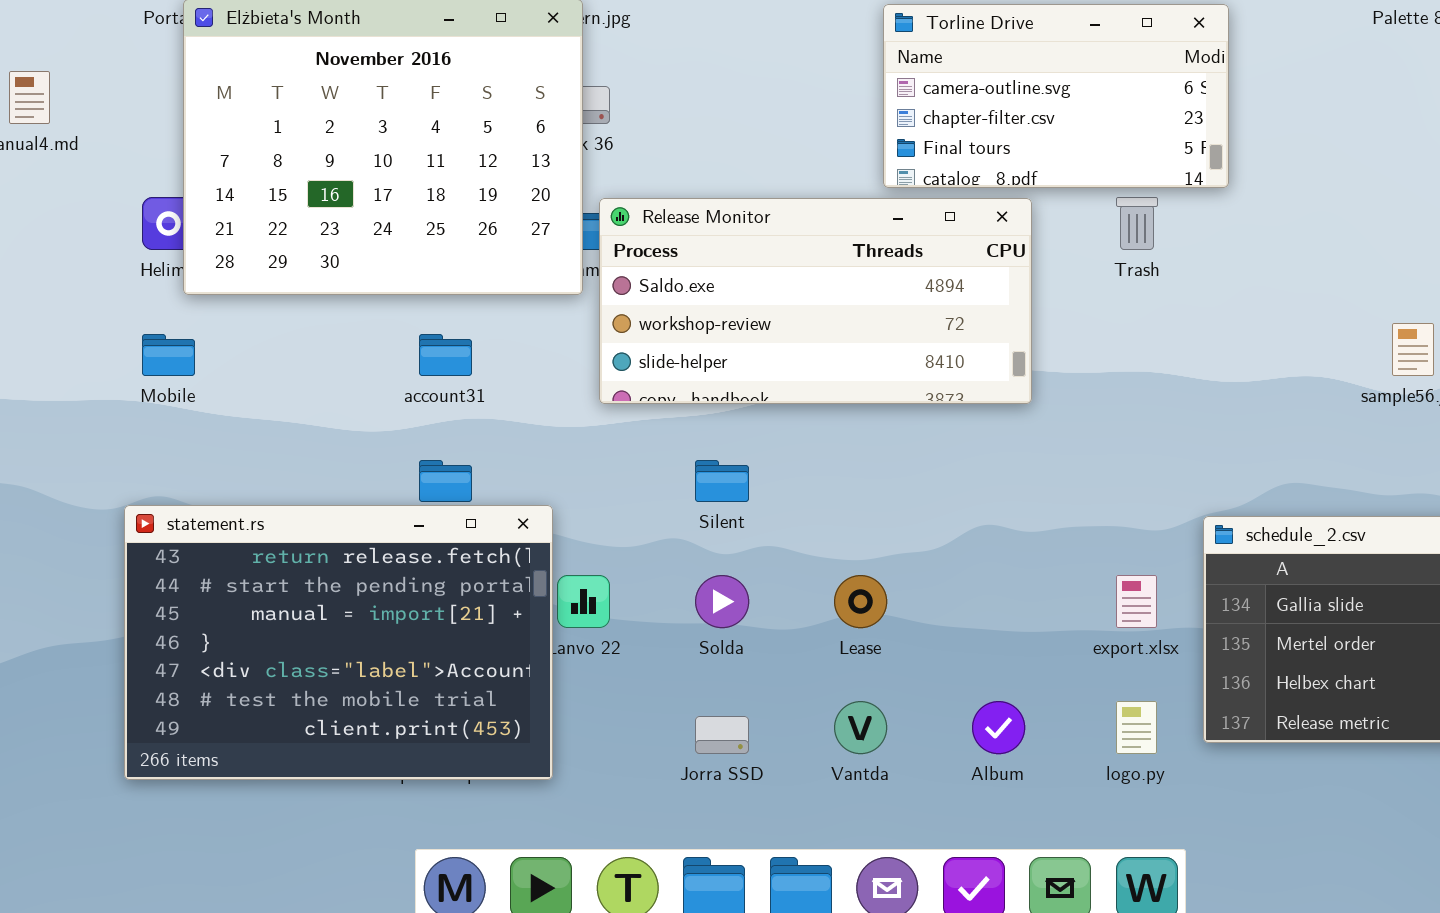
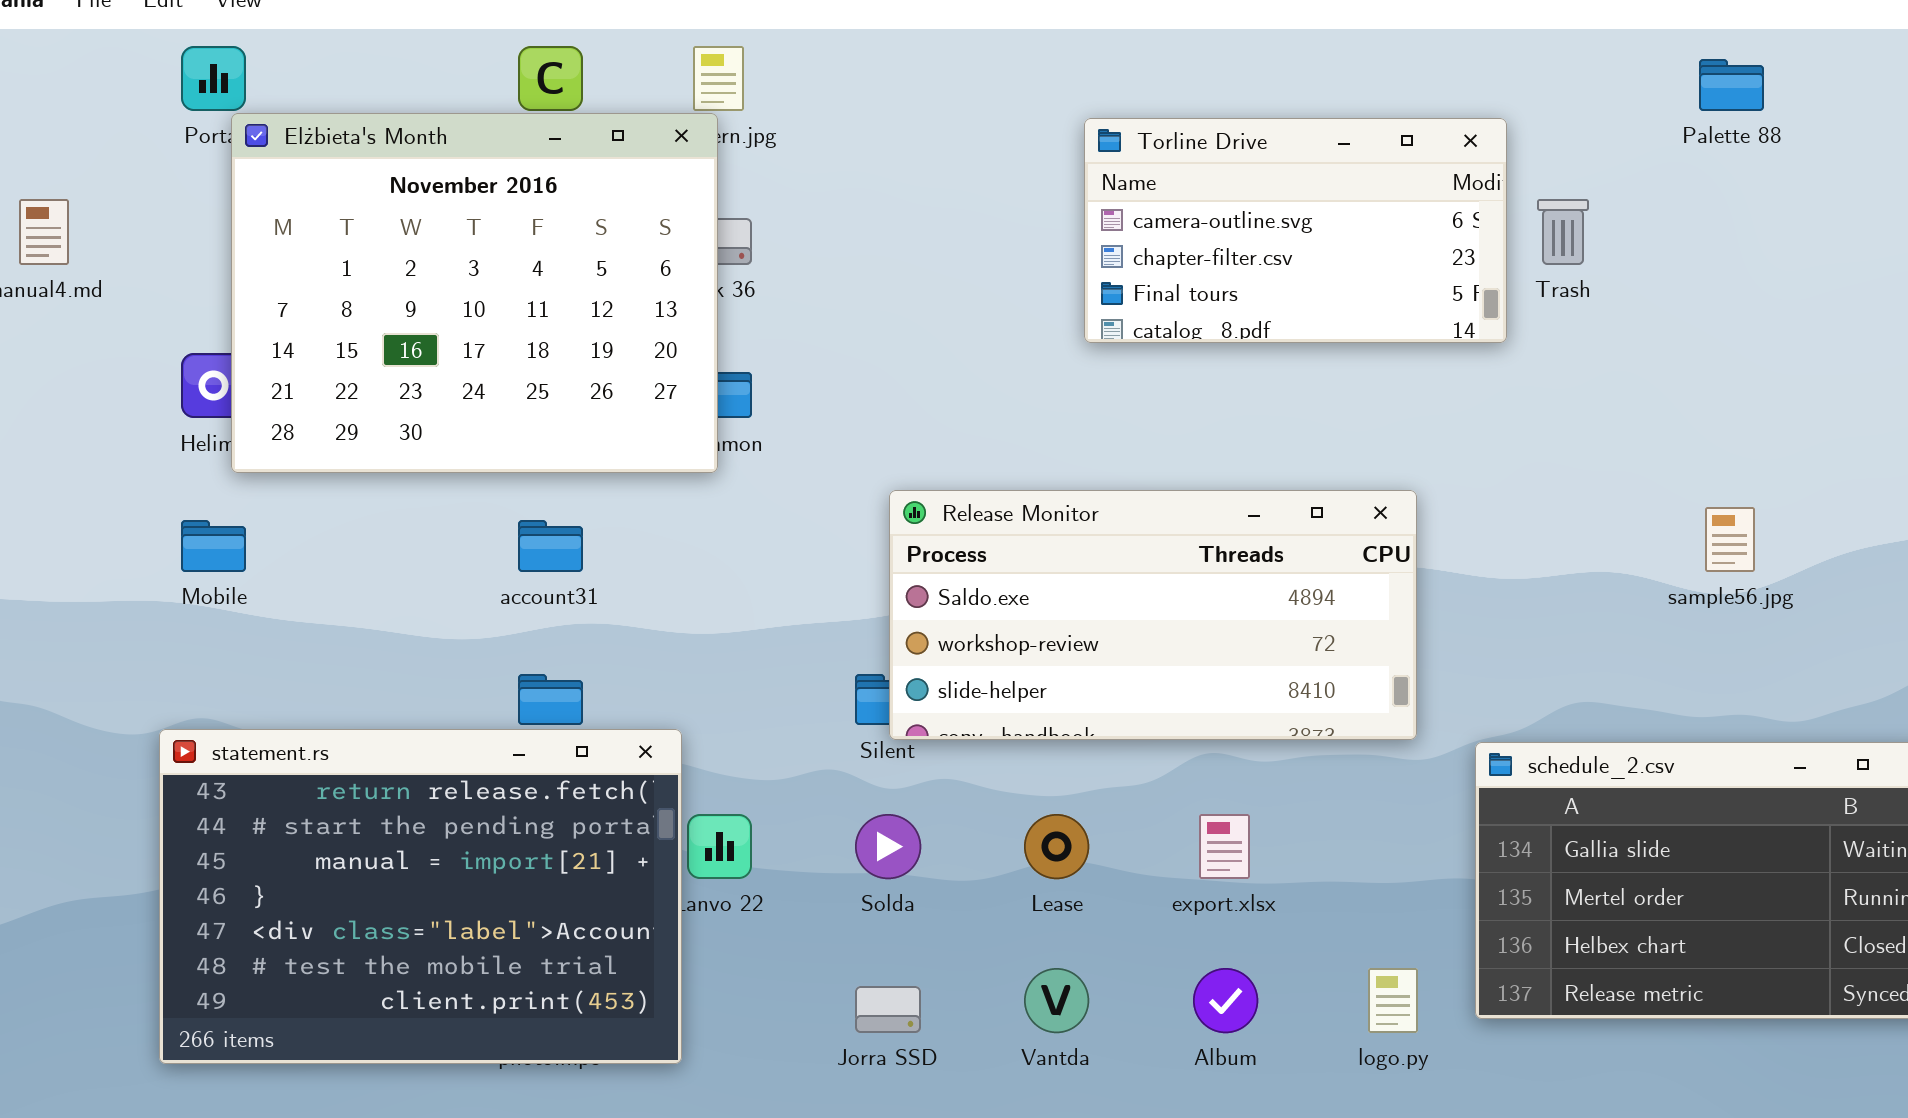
Trash: [1116,197,1158,250] -> [1537,199,1589,265], moved
Release Monitor: [599,198,1032,404] -> [889,490,1417,740], moved
export.xlsx: [1116,575,1157,628] -> [1199,814,1250,879], moved

